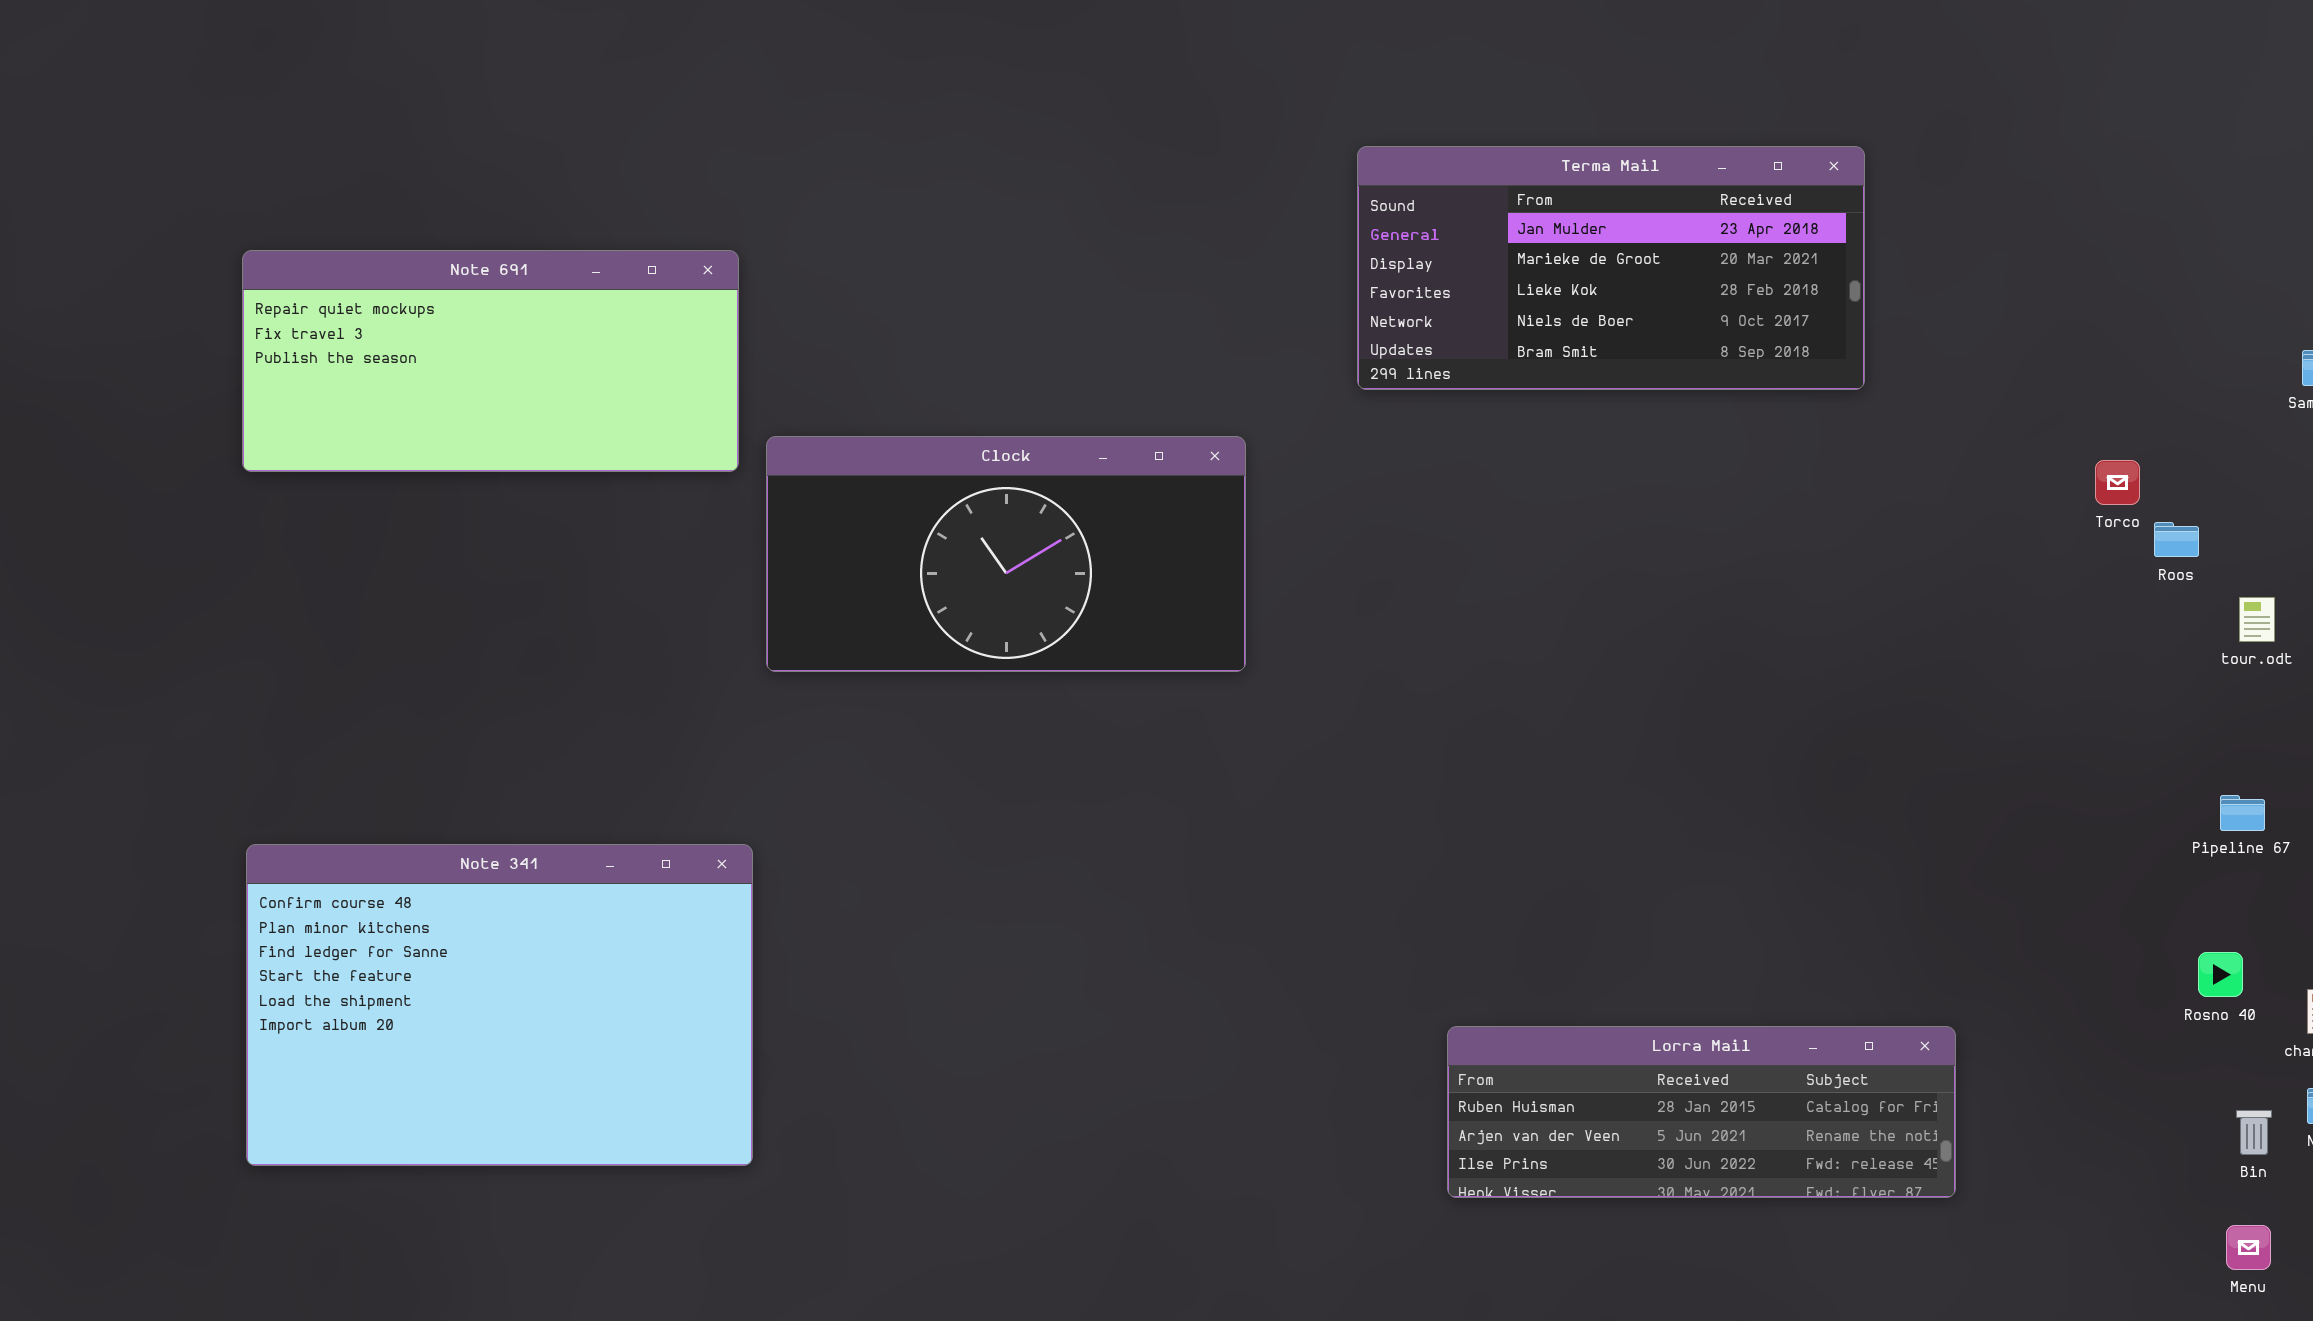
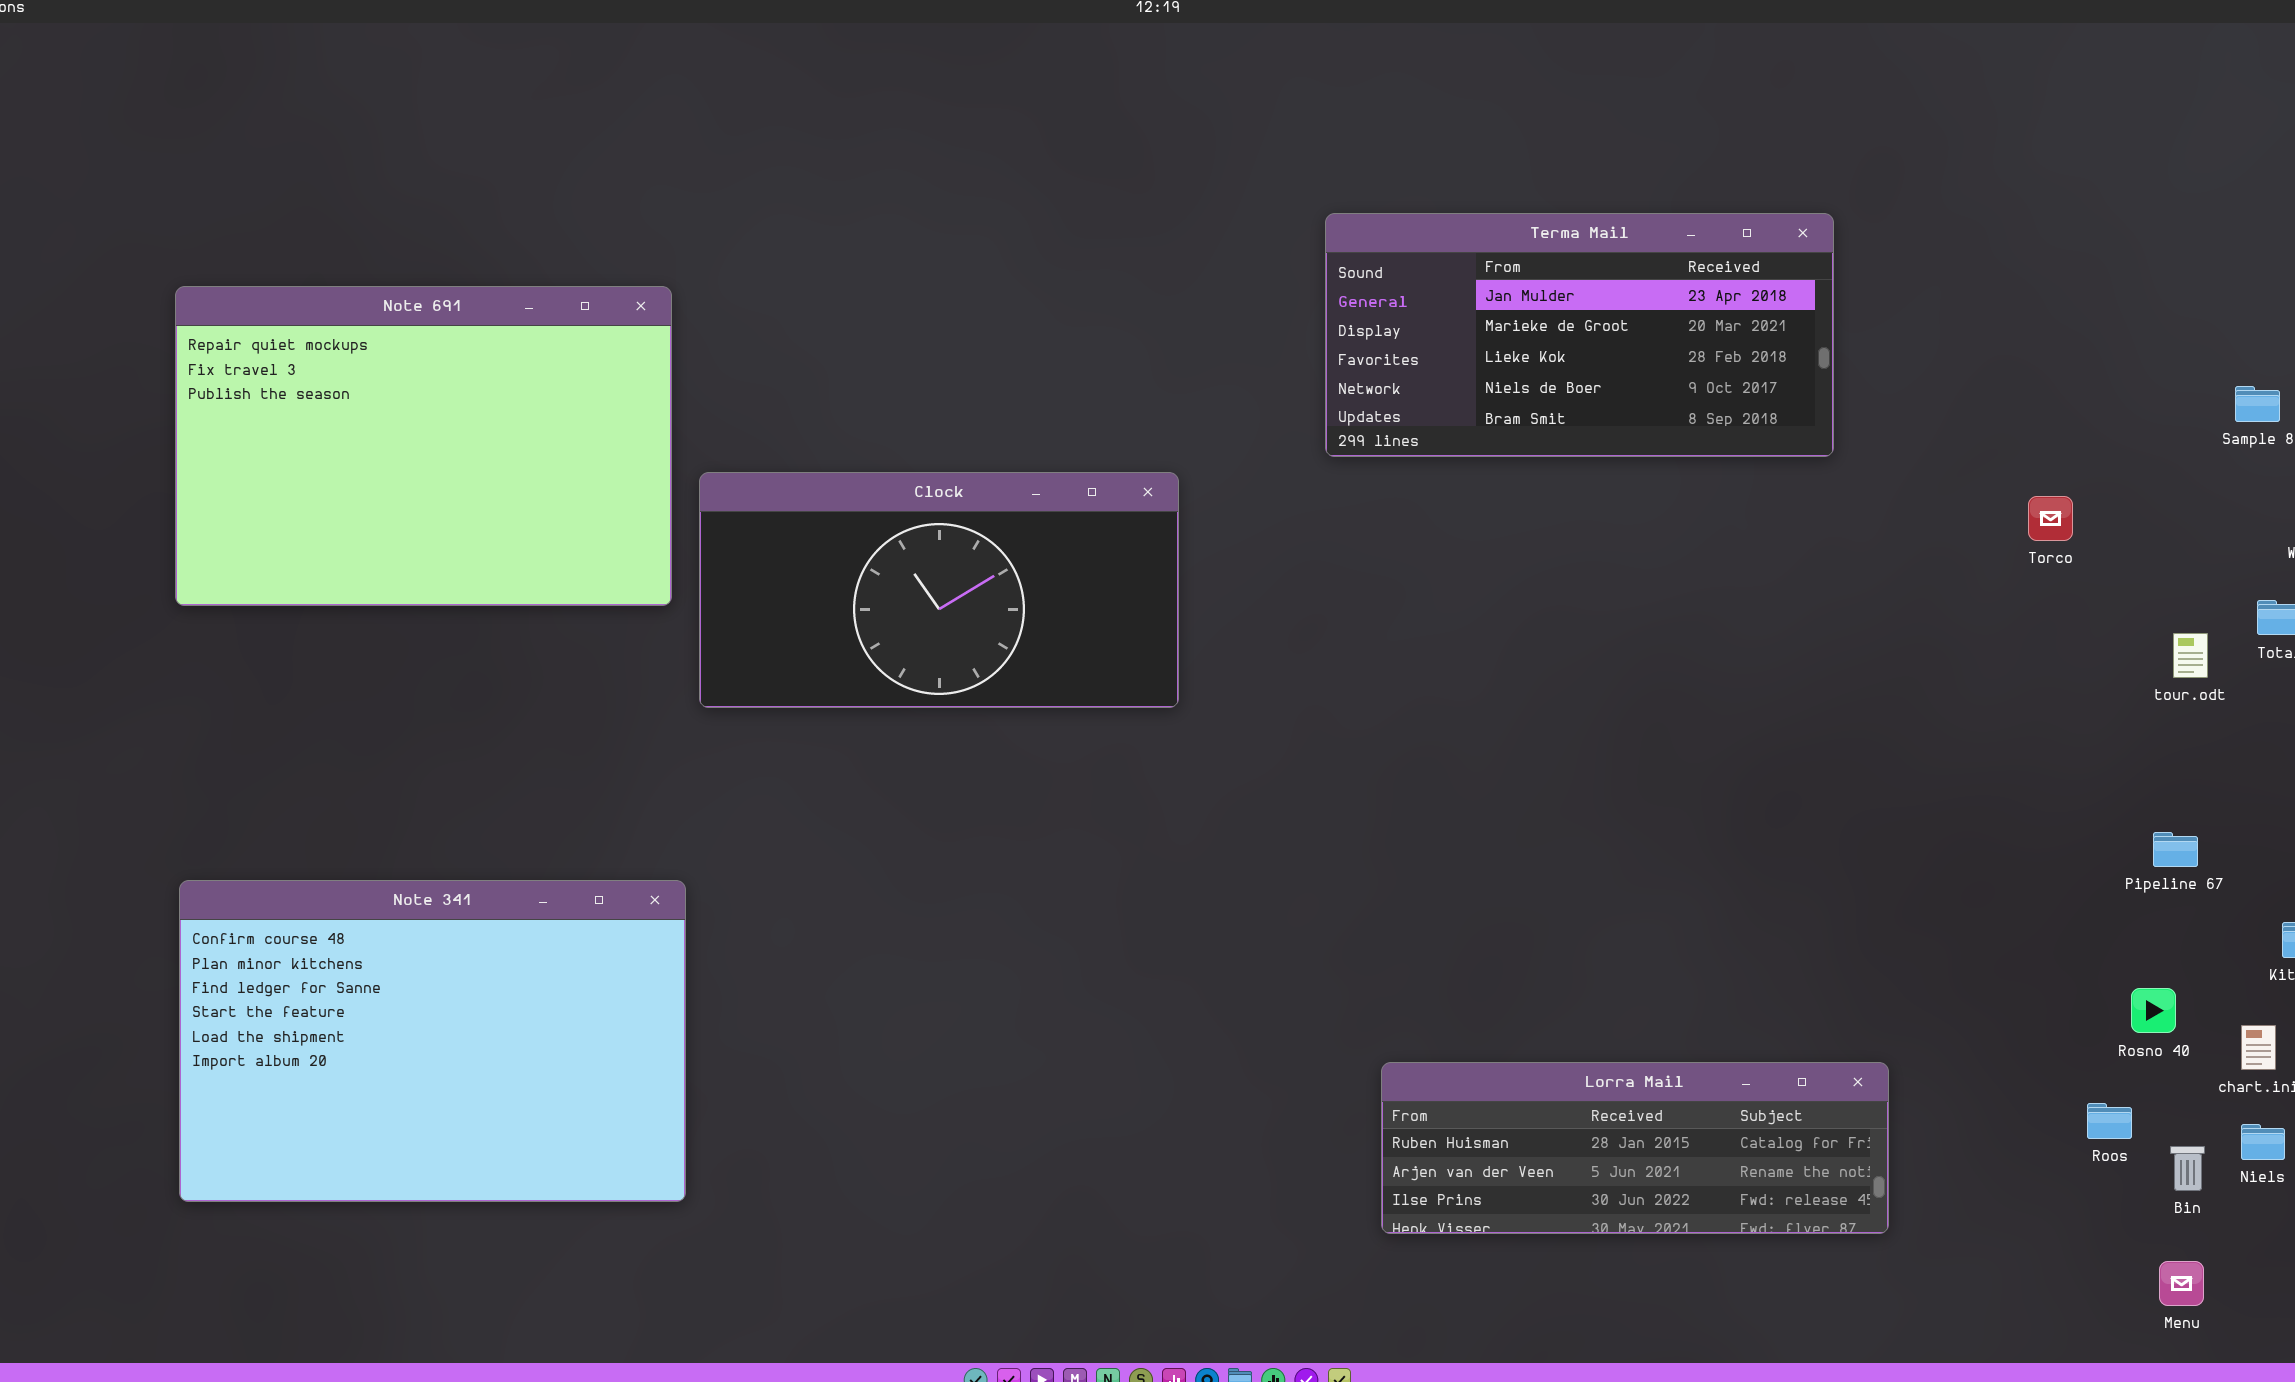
Terma Mail: [1357,146,1865,390] -> [1325,213,1834,457], moved
Note 691: [242,250,739,472] -> [175,286,672,606], resized
Roos: [2154,522,2199,557] -> [2087,1103,2132,1139], moved

